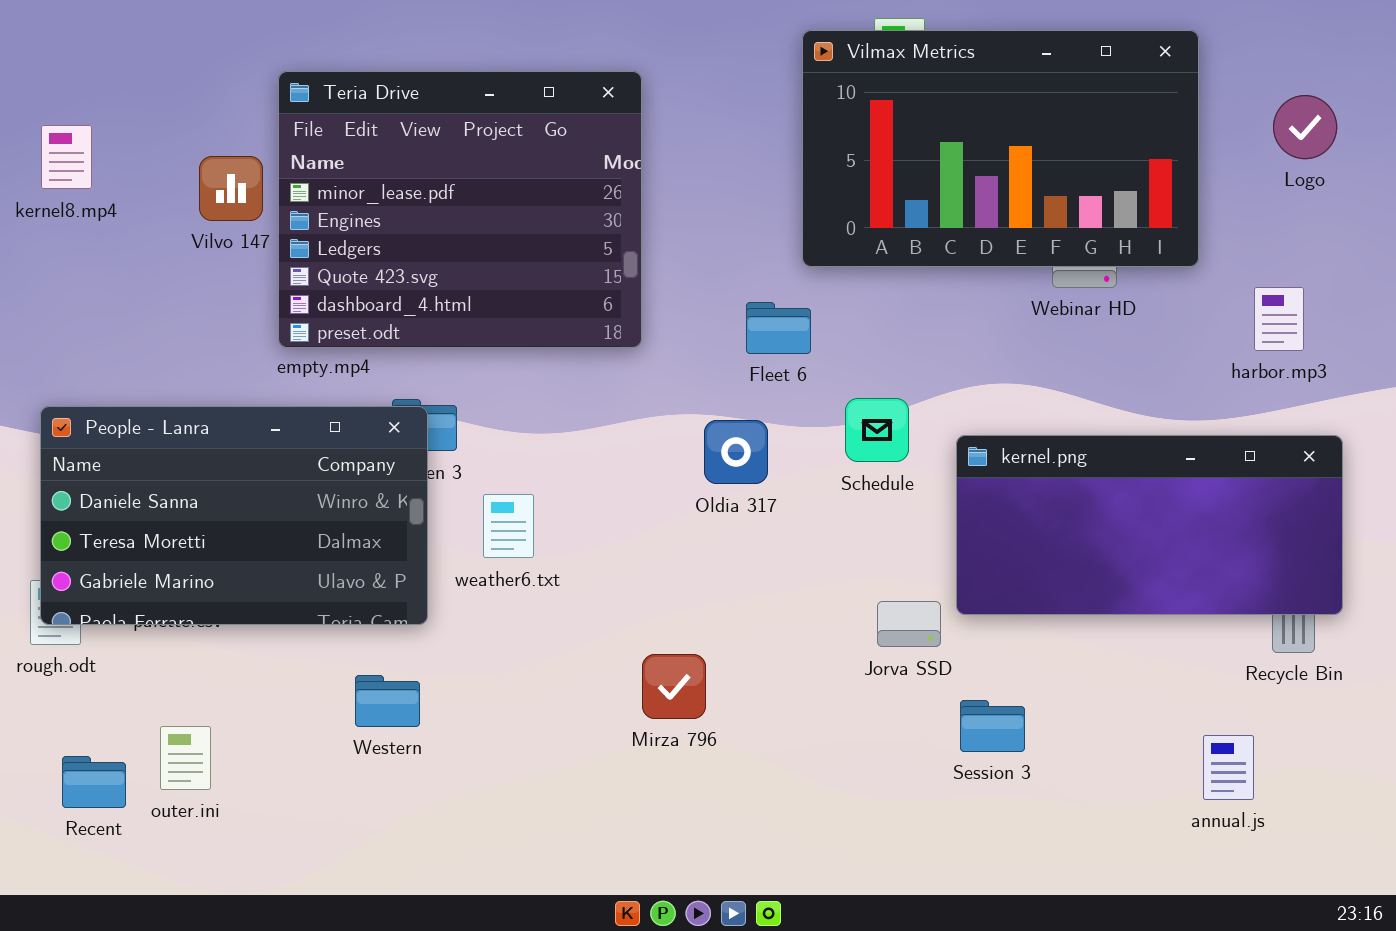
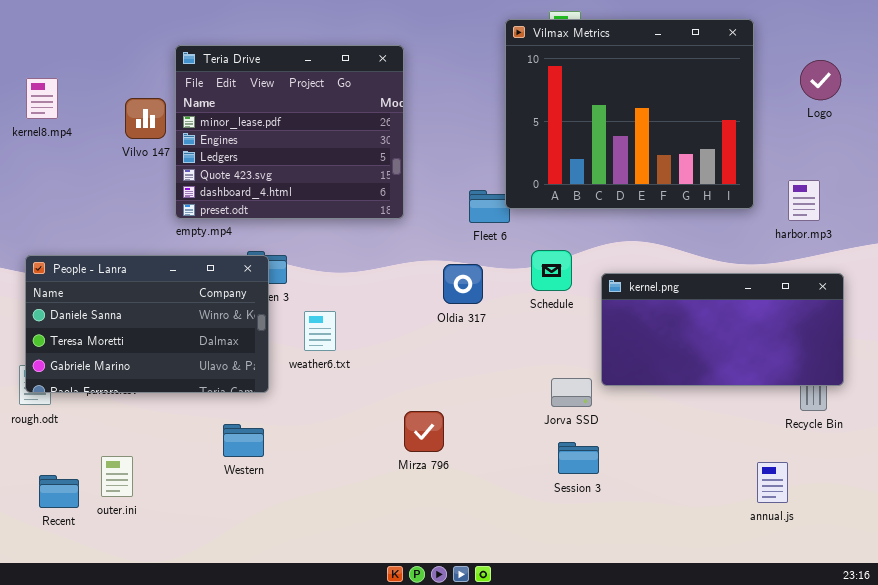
Vilmax Metrics: [802,30,1199,267] -> [505,19,754,209], resized
Session 3: [960,700,1025,752] -> [558,442,599,474], moved

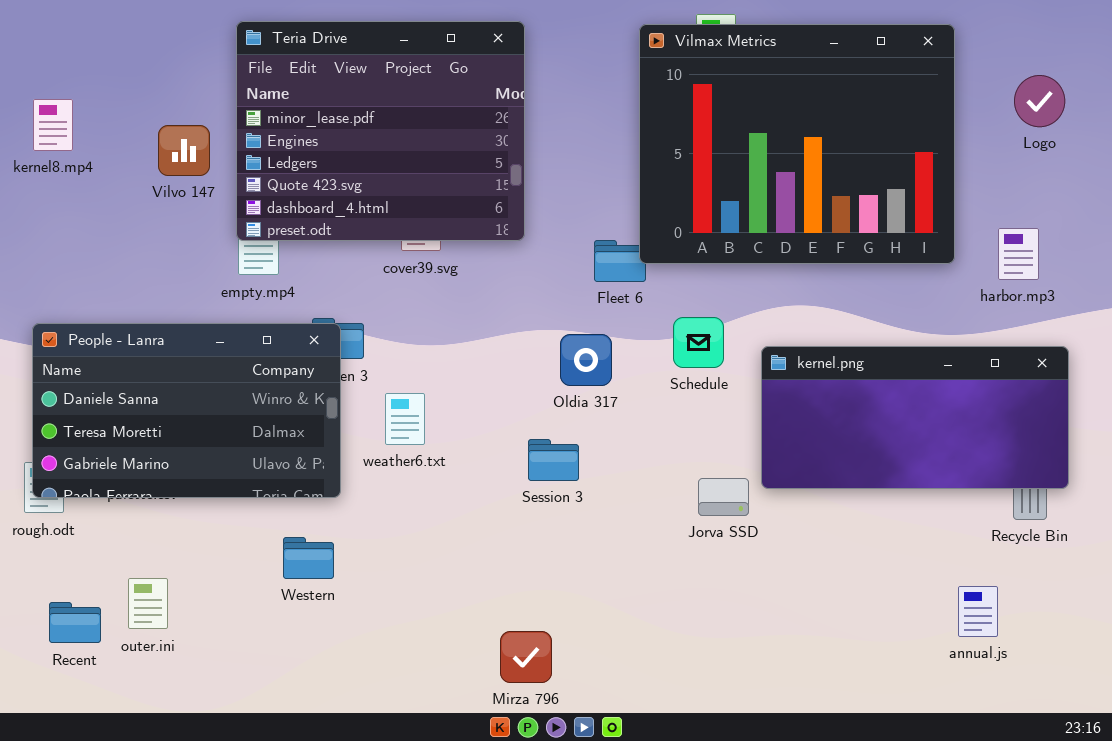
Teria Drive: [175,45,404,219] -> [236,21,525,241], moved
Mirza 796: [404,411,444,452] -> [500,631,552,683], moved
Session 3: [558,442,599,474] -> [528,439,579,481], moved

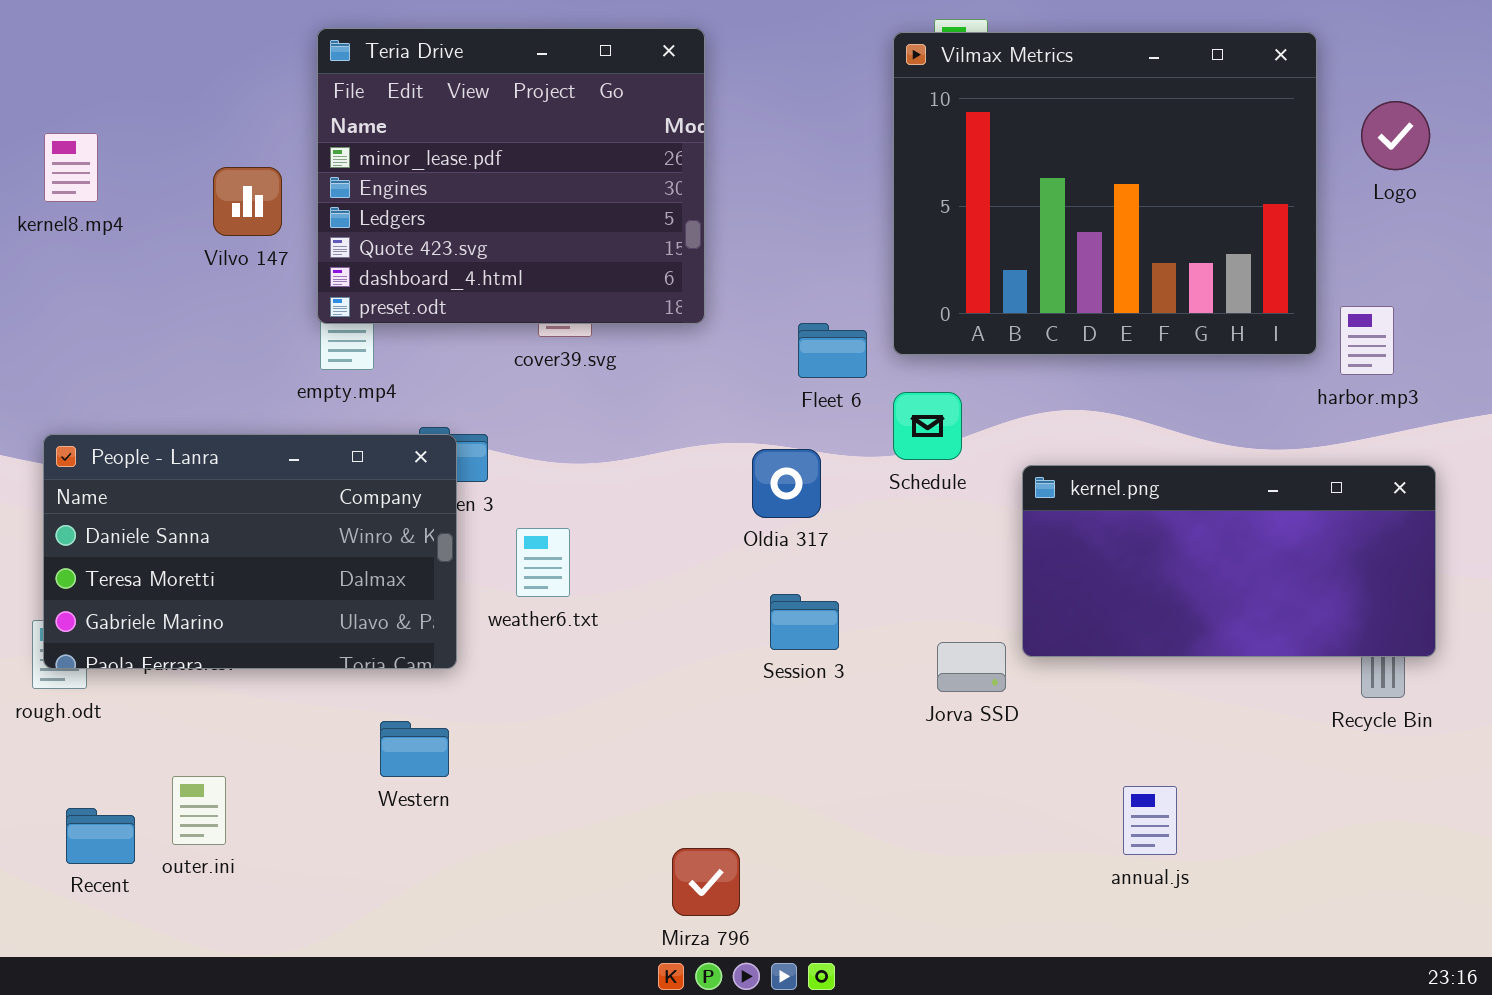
Vilmax Metrics: [639,24,955,264] -> [893,32,1317,355], moved
Schedule: [673,317,724,368] -> [893,392,962,460], moved
Session 3: [528,439,579,481] -> [770,594,839,650], moved
annual.js: [958,586,998,637] -> [1123,786,1177,855], moved

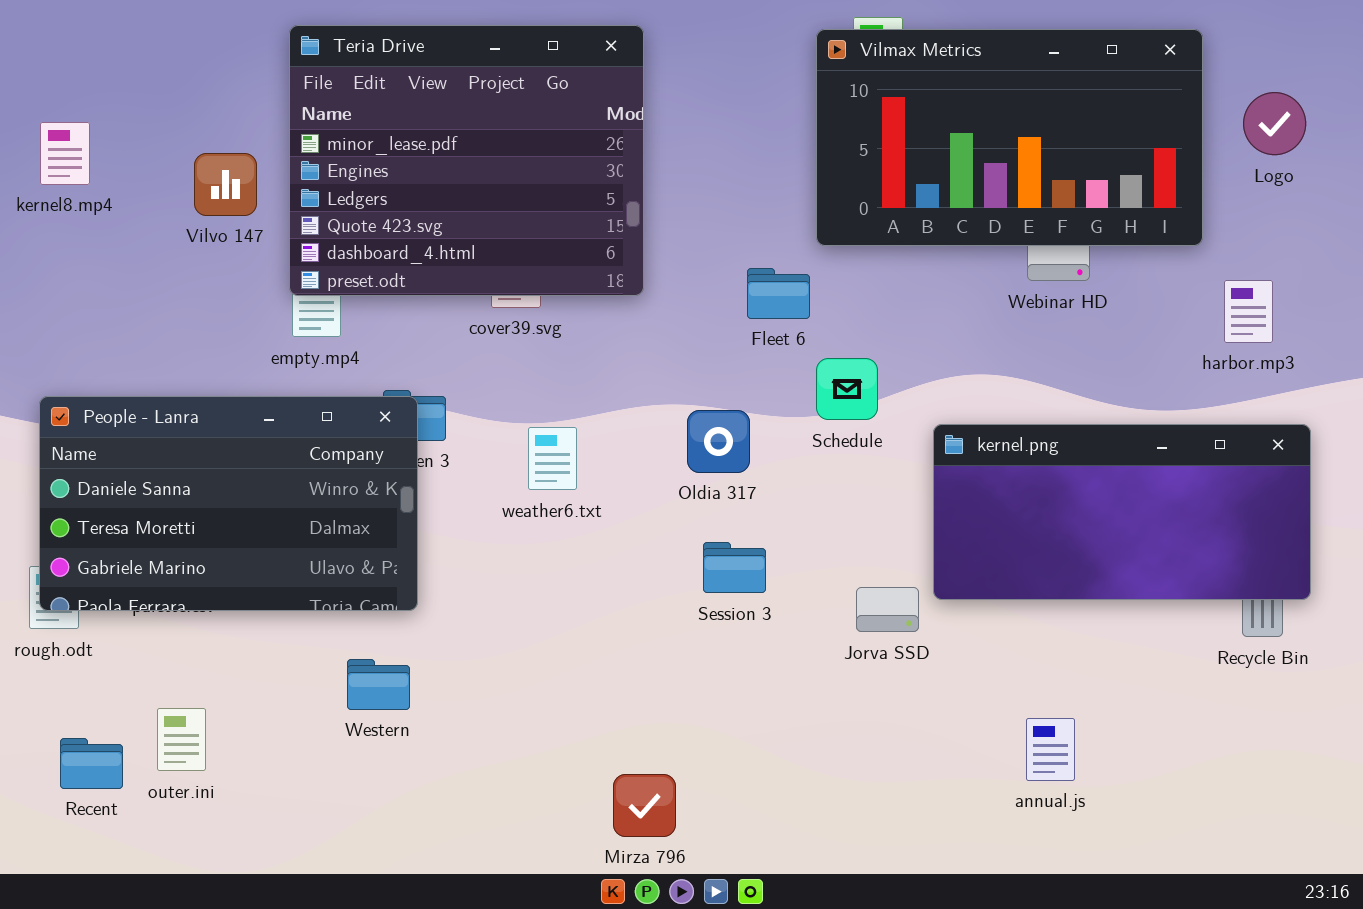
Vilmax Metrics: [893,32,1317,355] -> [816,29,1203,246], resized
Fleet 6: [798,323,867,378] -> [747,268,810,319], moved
weather6.txt: [516,528,570,597] -> [528,427,577,490], moved

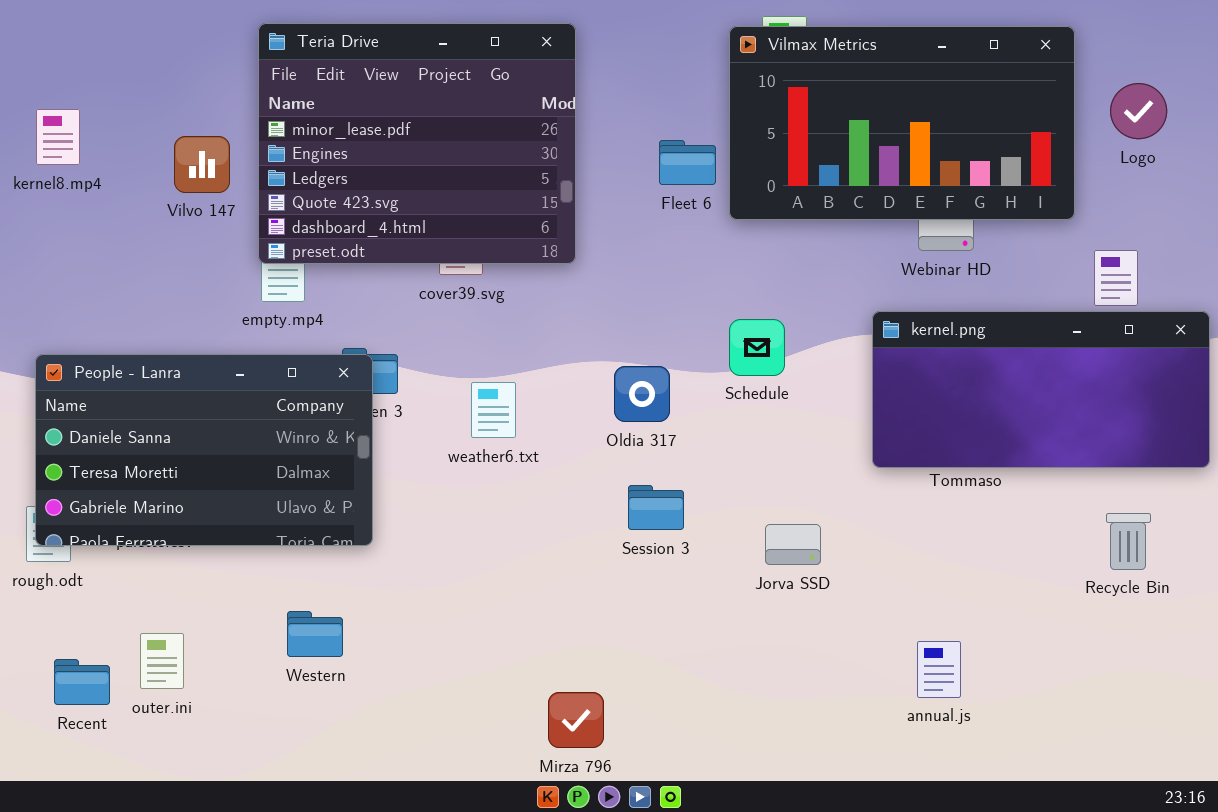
Fleet 6: [747,268,810,319] -> [659,140,716,185], moved
kernel.png: [933,424,1311,600] -> [872,311,1210,468], moved
Western: [347,659,410,710] -> [287,611,343,657], moved

